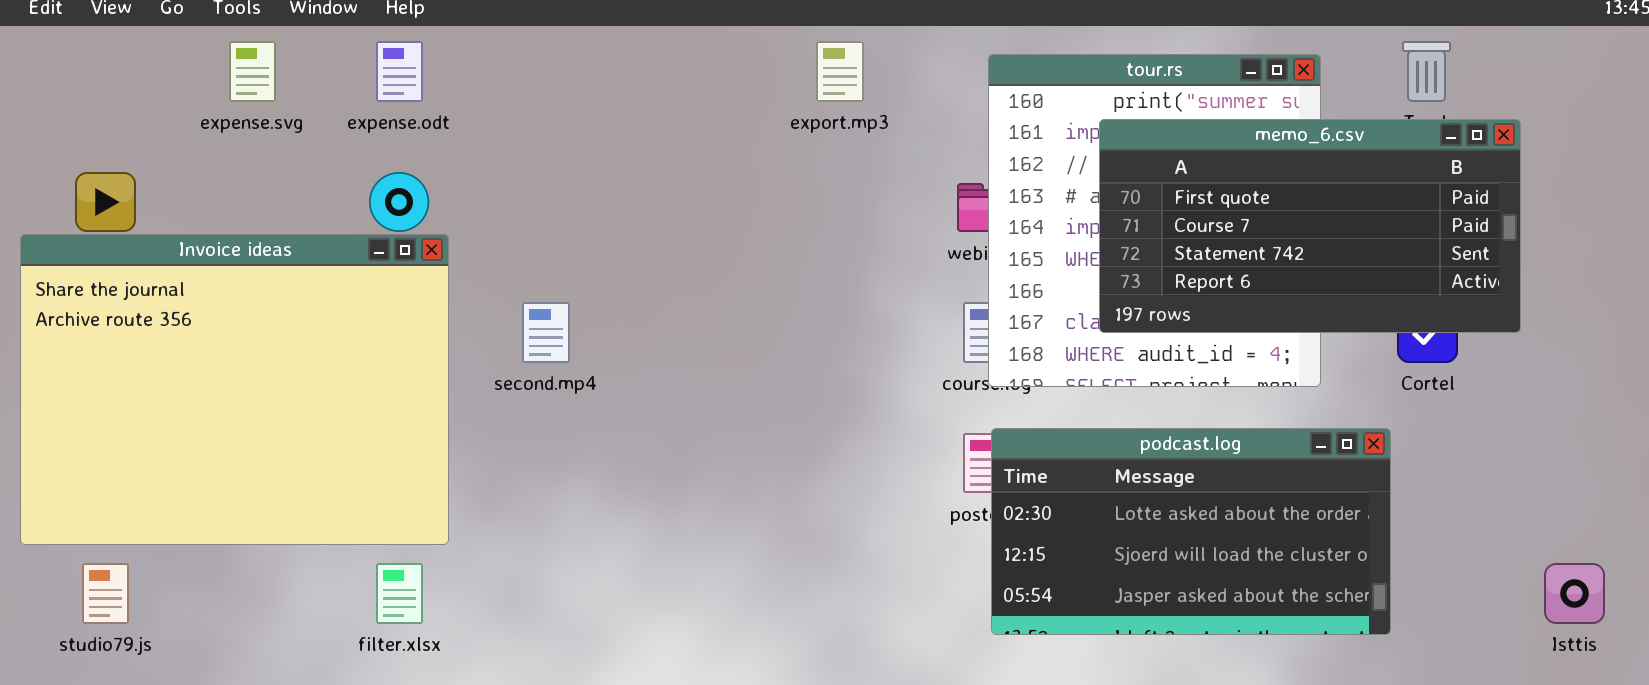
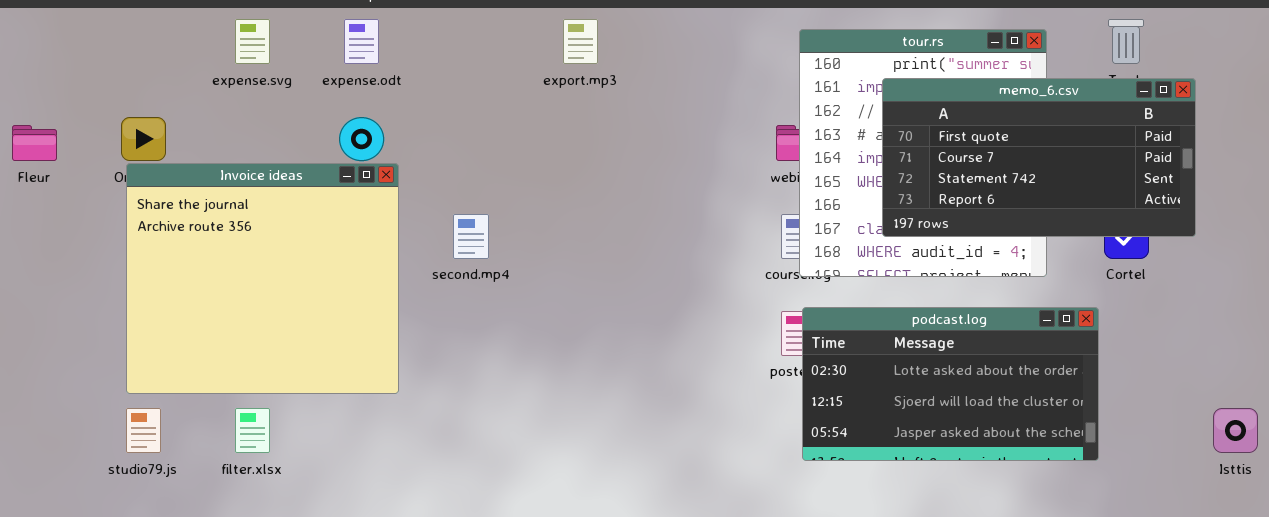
export.mp3: [816,41,864,102] -> [563,19,598,64], moved
Invoice ideas: [20,234,449,545] -> [126,163,399,394], resized
filter.xlsx: [376,563,423,624] -> [235,408,270,453], moved

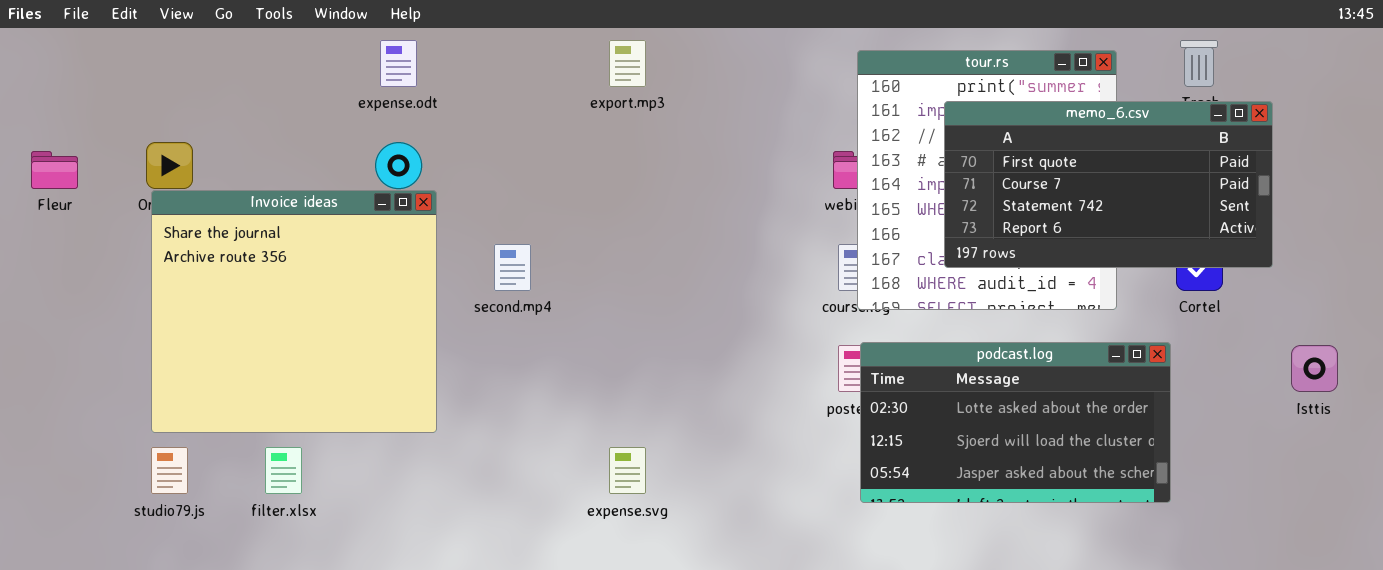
expense.svg: [235,19,270,64] -> [609,447,646,494], moved
Isttis: [1213,408,1258,453] -> [1291,345,1338,392], moved

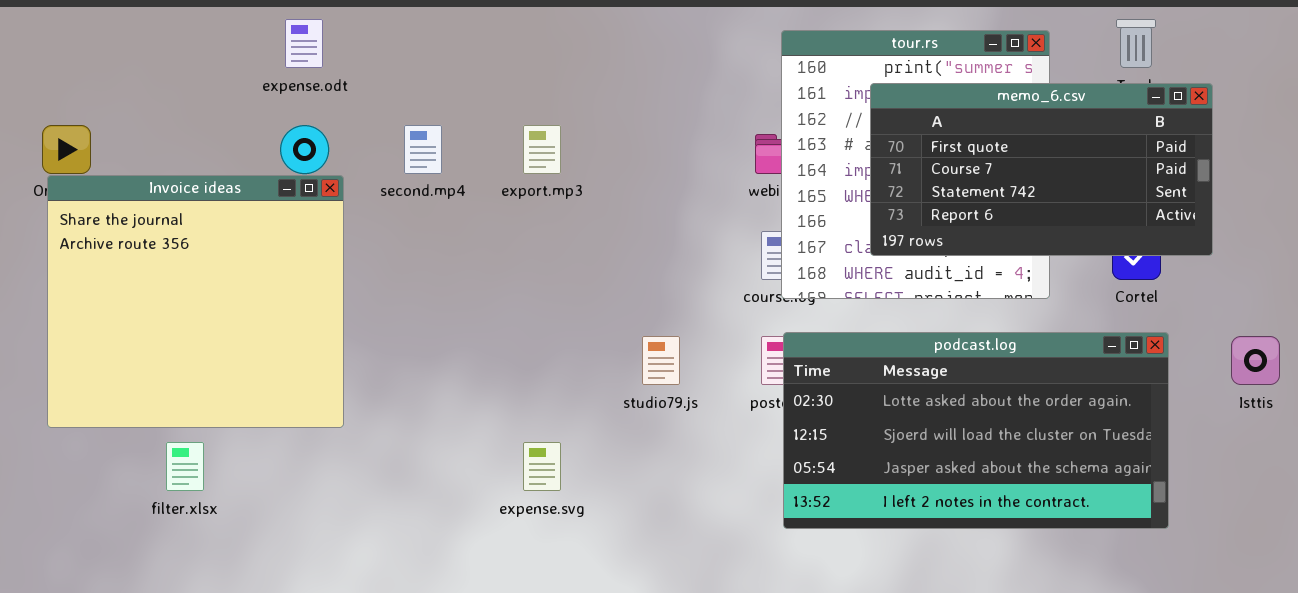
export.mp3: [609,40,646,87] -> [523,125,561,174], moved
second.mp4: [494,244,531,291] -> [404,125,442,174], moved
podcast.log: [860,342,1171,503] -> [783,332,1169,529], resized
studio79.js: [151,447,188,494] -> [642,336,680,385], moved

